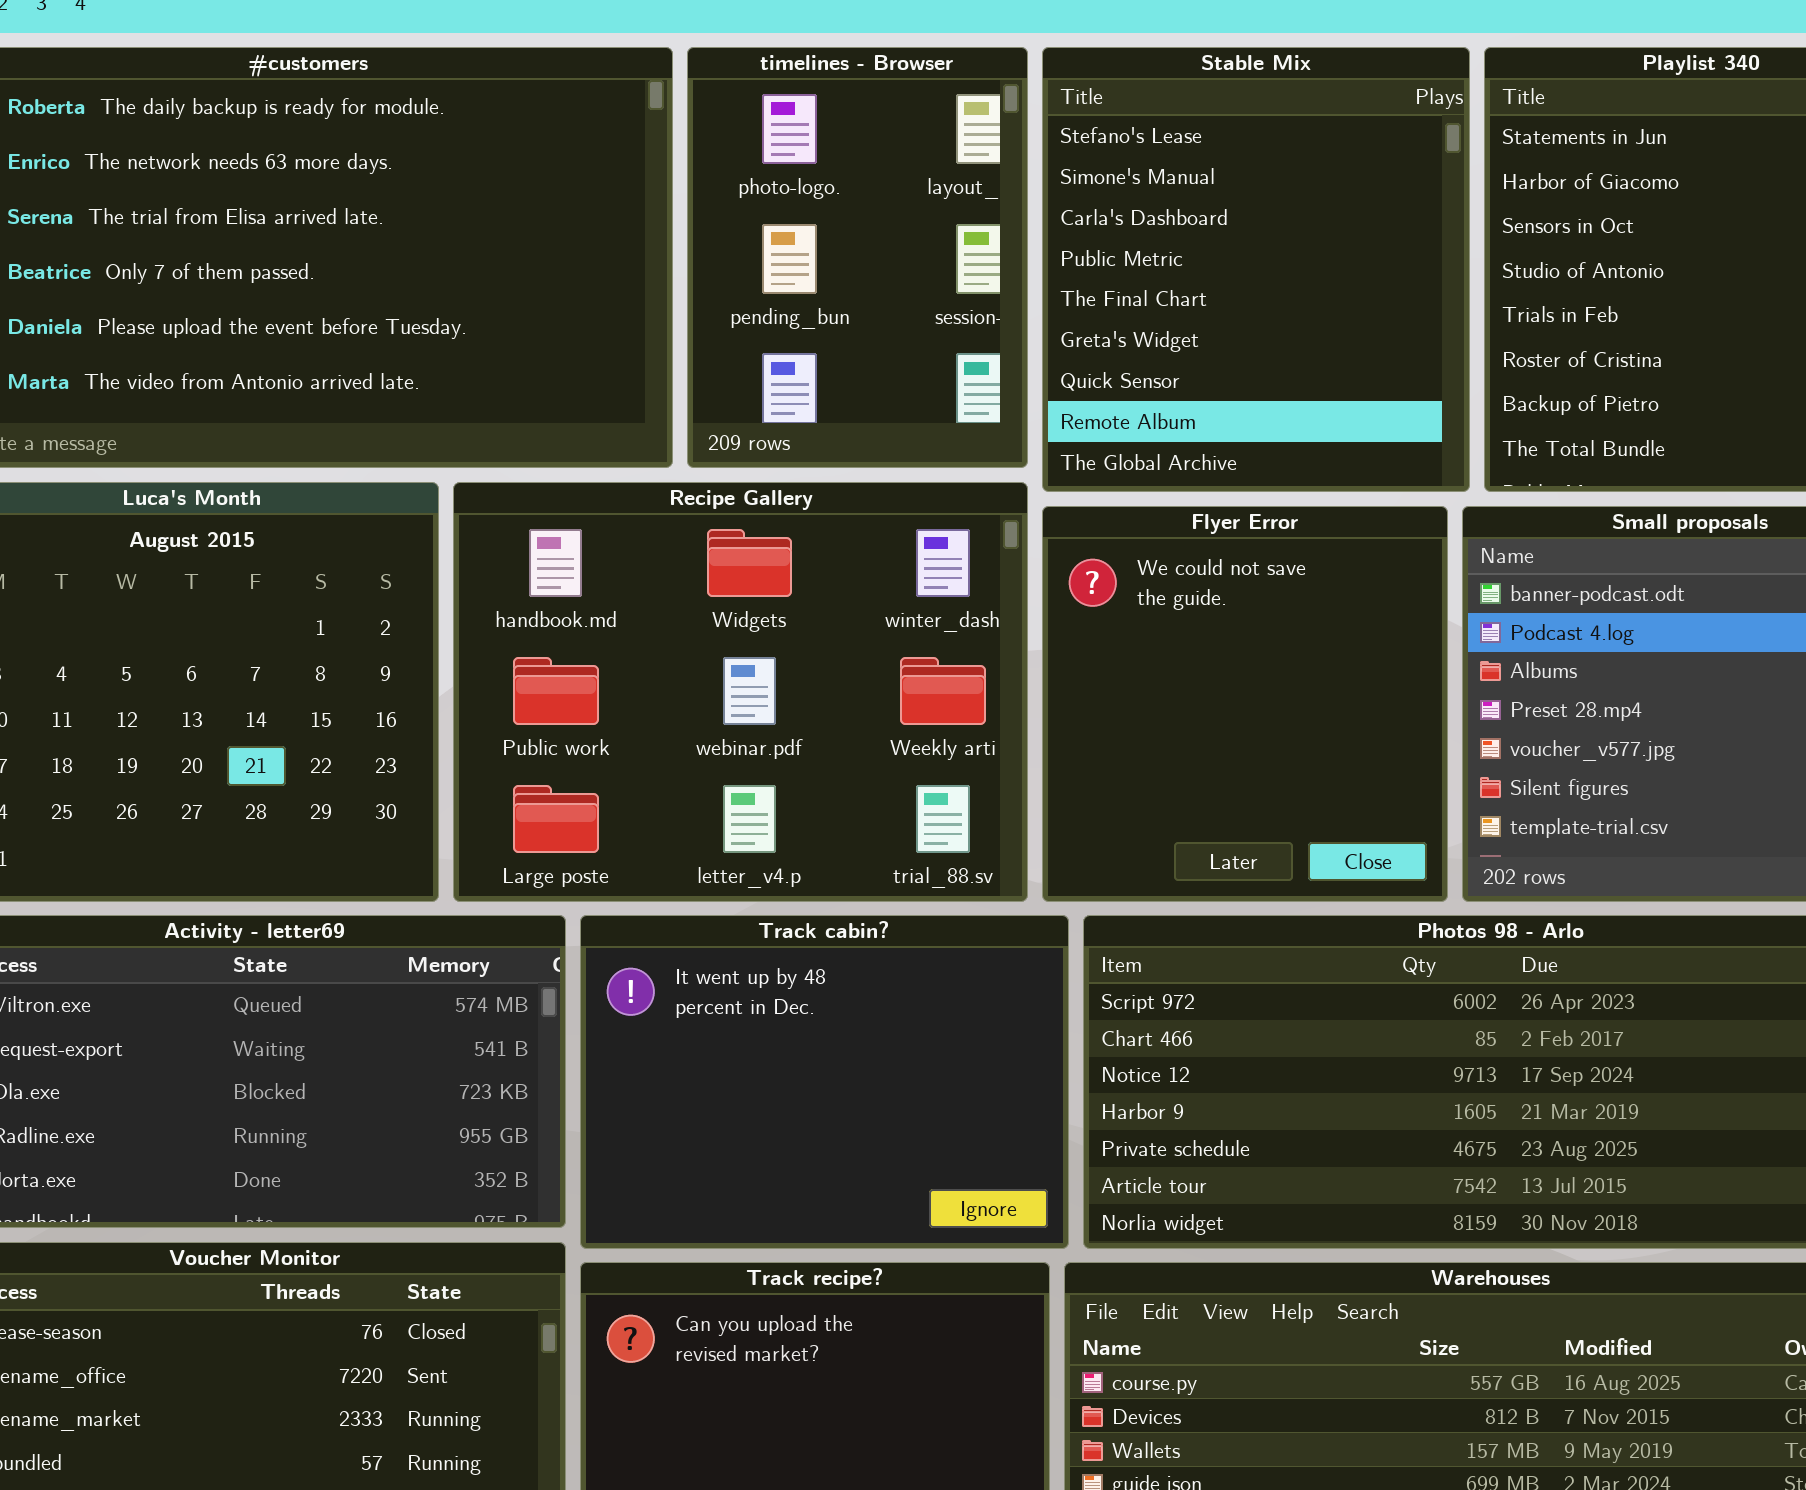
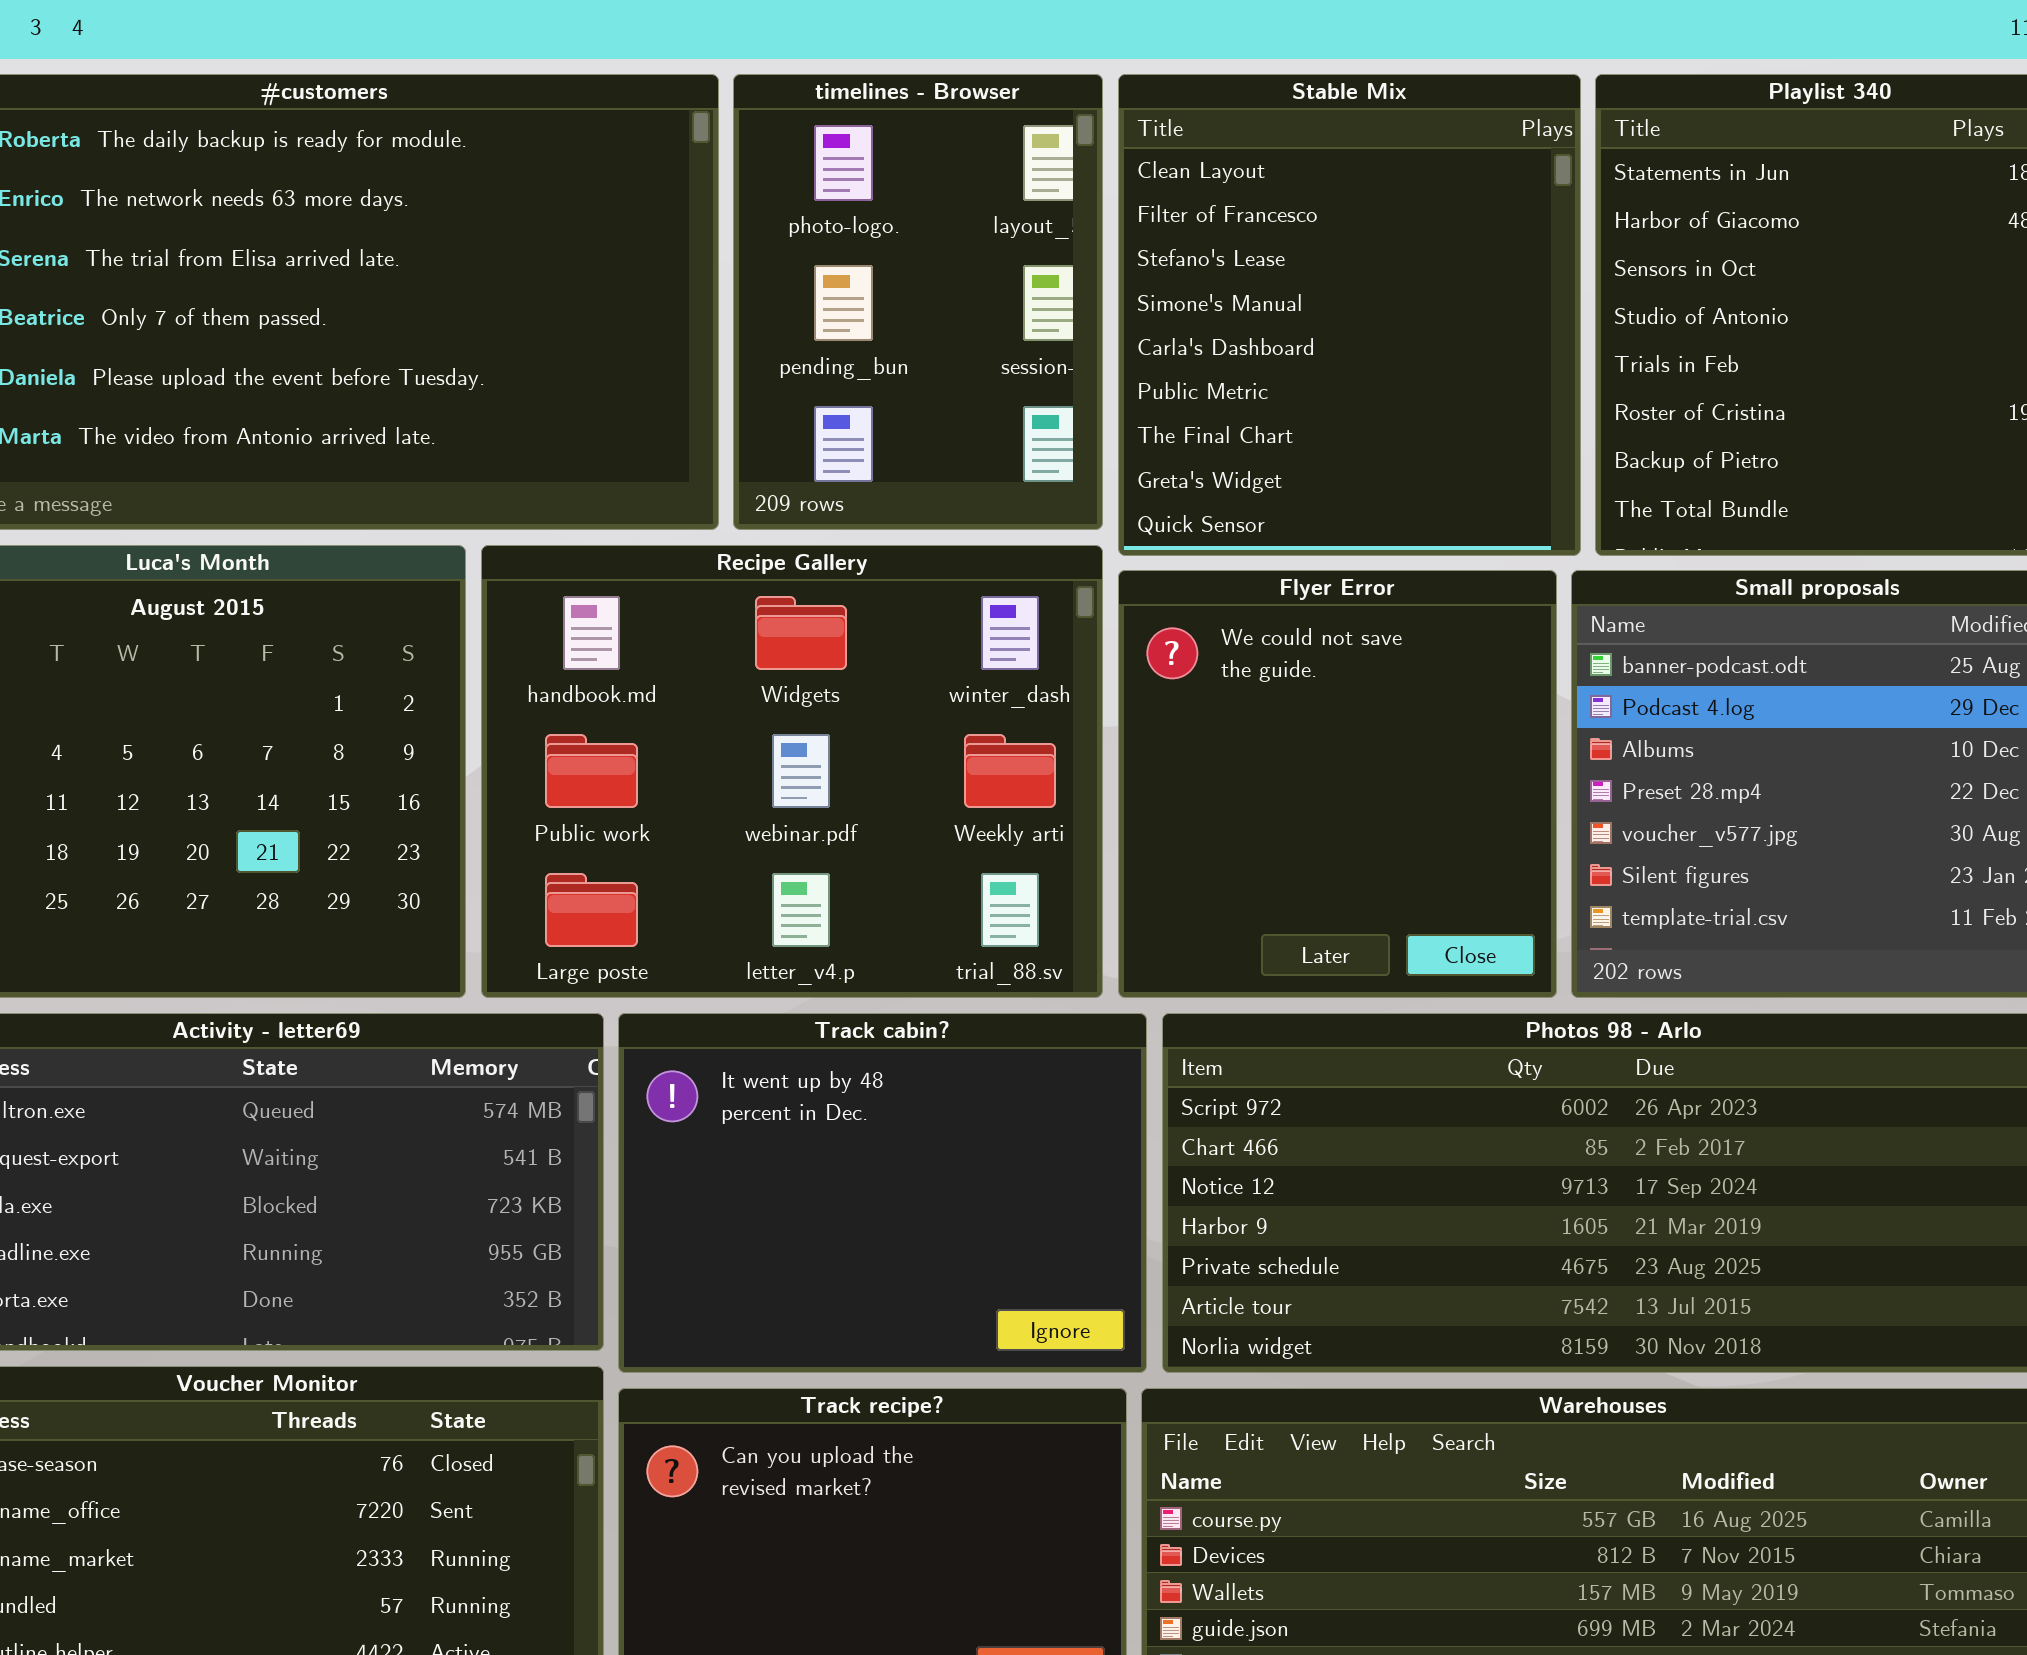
Stable Mix: [1042,47,1470,492] -> [1118,74,1581,556], scrolled up 2 rows

